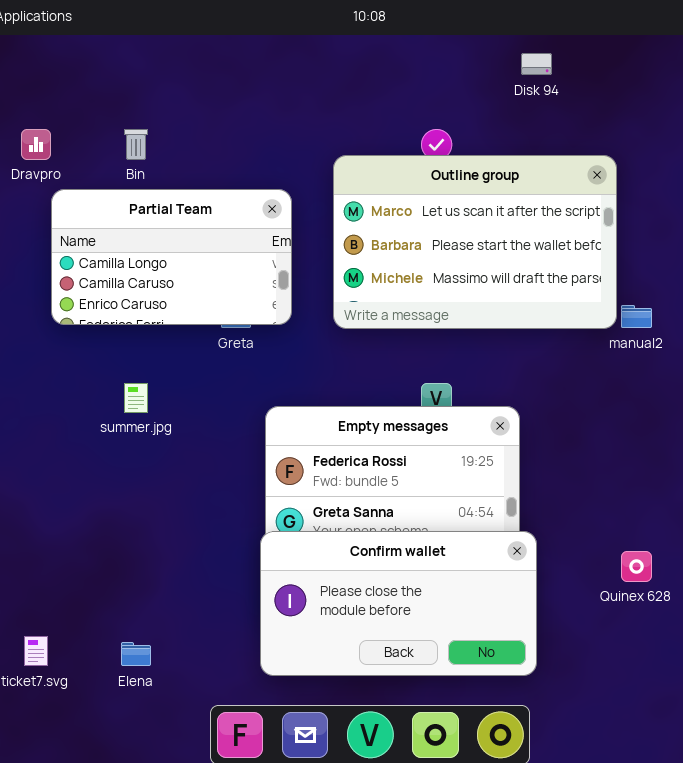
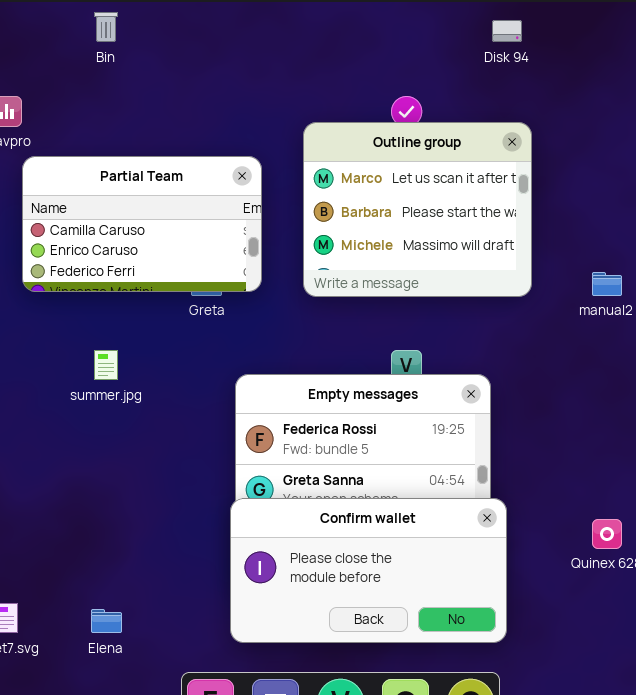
Bin: [124,129,148,160] -> [94,12,118,42], moved
Outline group: [333,155,617,329] -> [303,122,532,297], resized
Partial Team: [51,189,292,325] -> [22,156,262,292], scrolled down 1 row

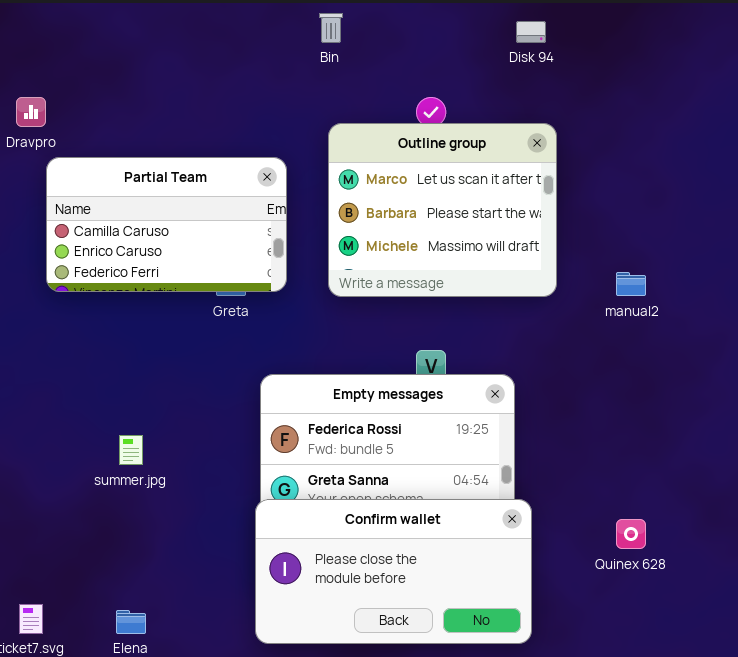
Bin: [94,12,118,42] -> [319,13,343,43], moved
summer.jpg: [94,350,118,380] -> [119,435,143,465], moved

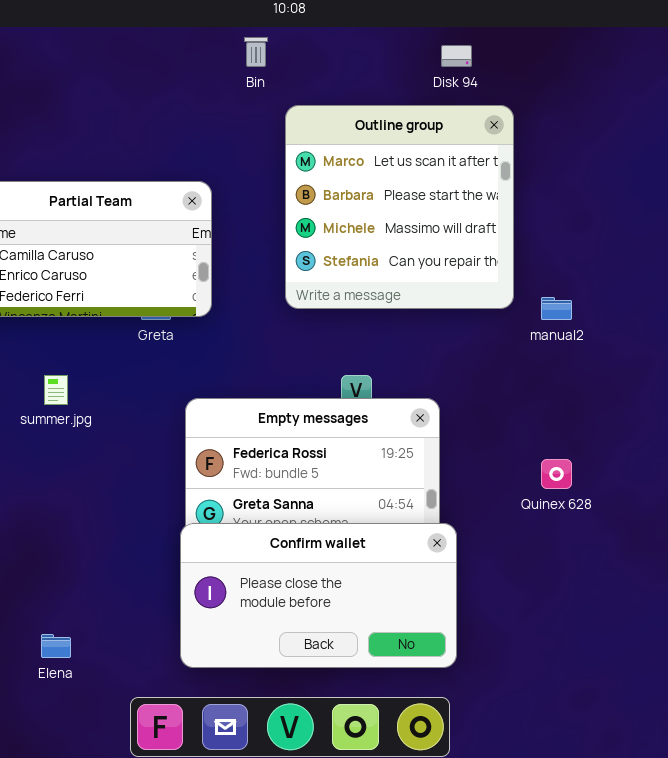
Outline group: [328,123,557,297] -> [285,105,514,309], moved, resized
summer.jpg: [119,435,143,465] -> [44,375,68,405], moved
Quinex 628: [616,519,646,549] -> [541,459,572,489], moved

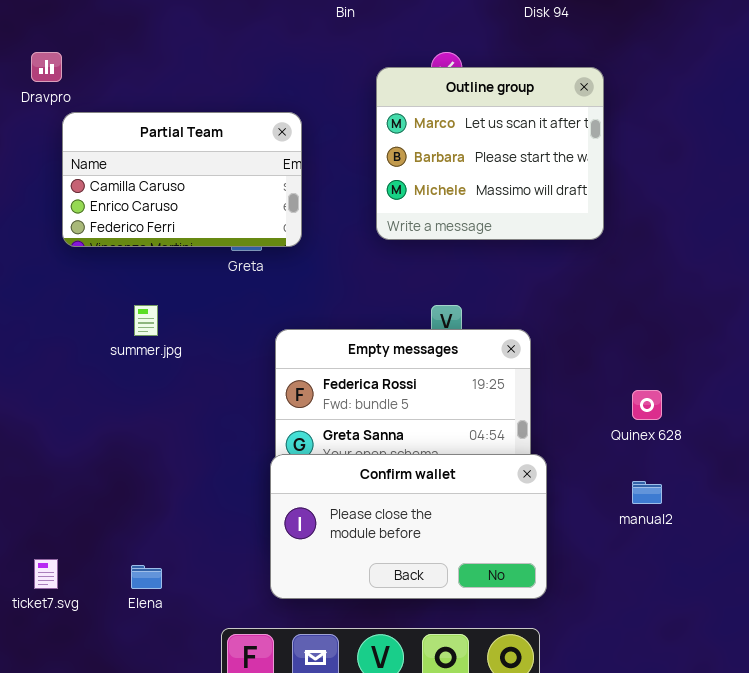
Outline group: [285,105,514,309] -> [376,67,604,240], resized
manual2: [541,297,572,320] -> [632,481,662,504], moved

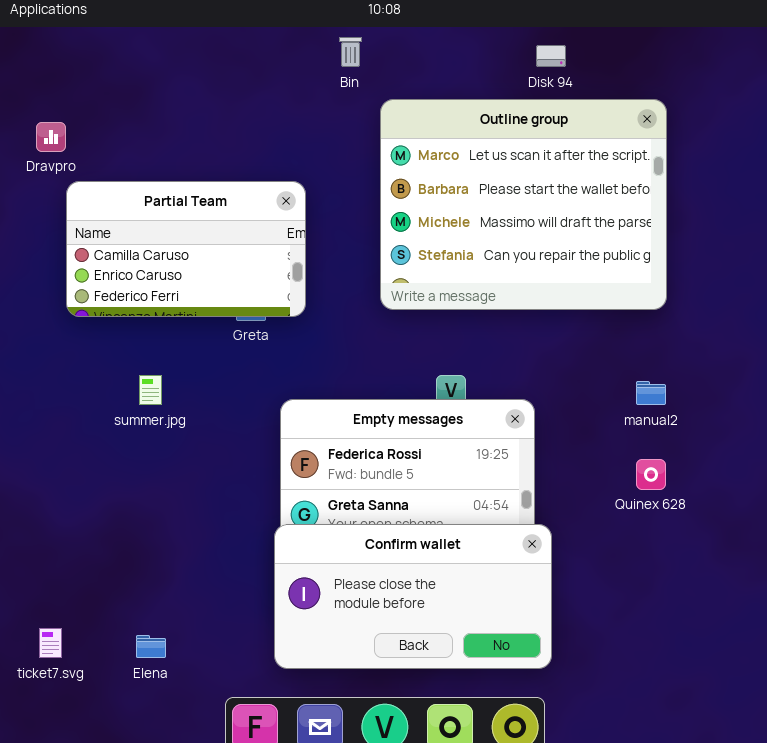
Outline group: [376,67,604,240] -> [380,99,667,310], resized
manual2: [632,481,662,504] -> [636,381,666,405], moved

